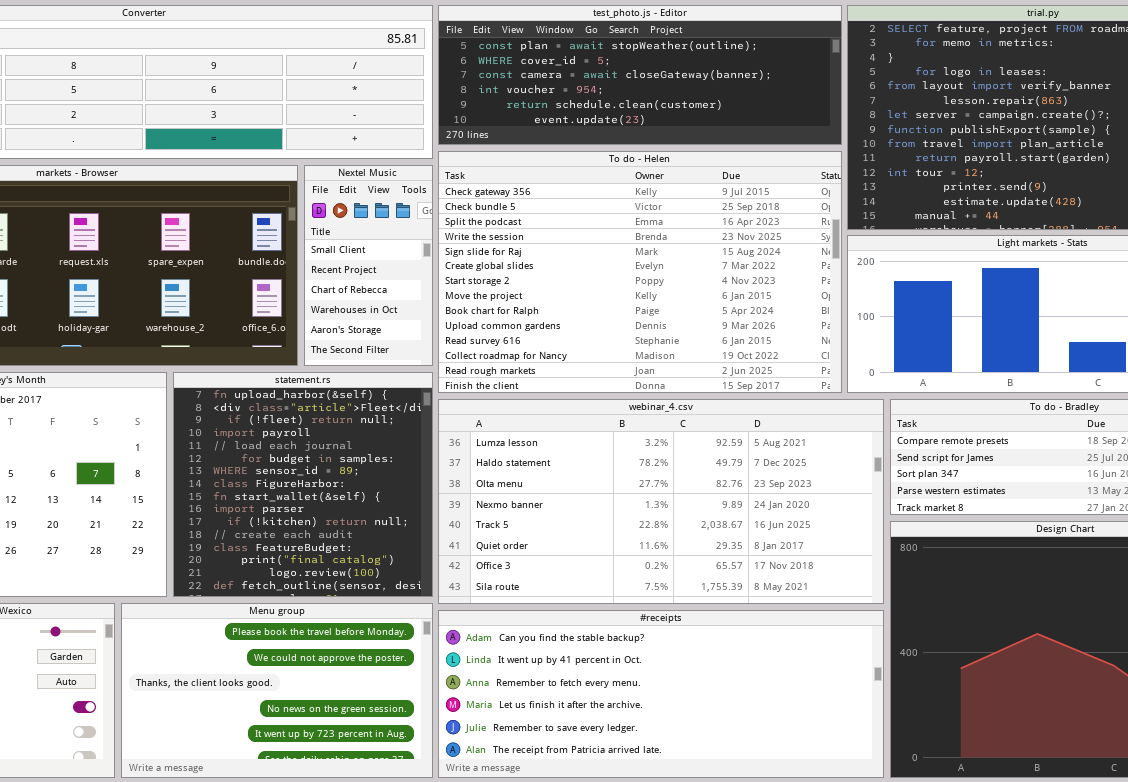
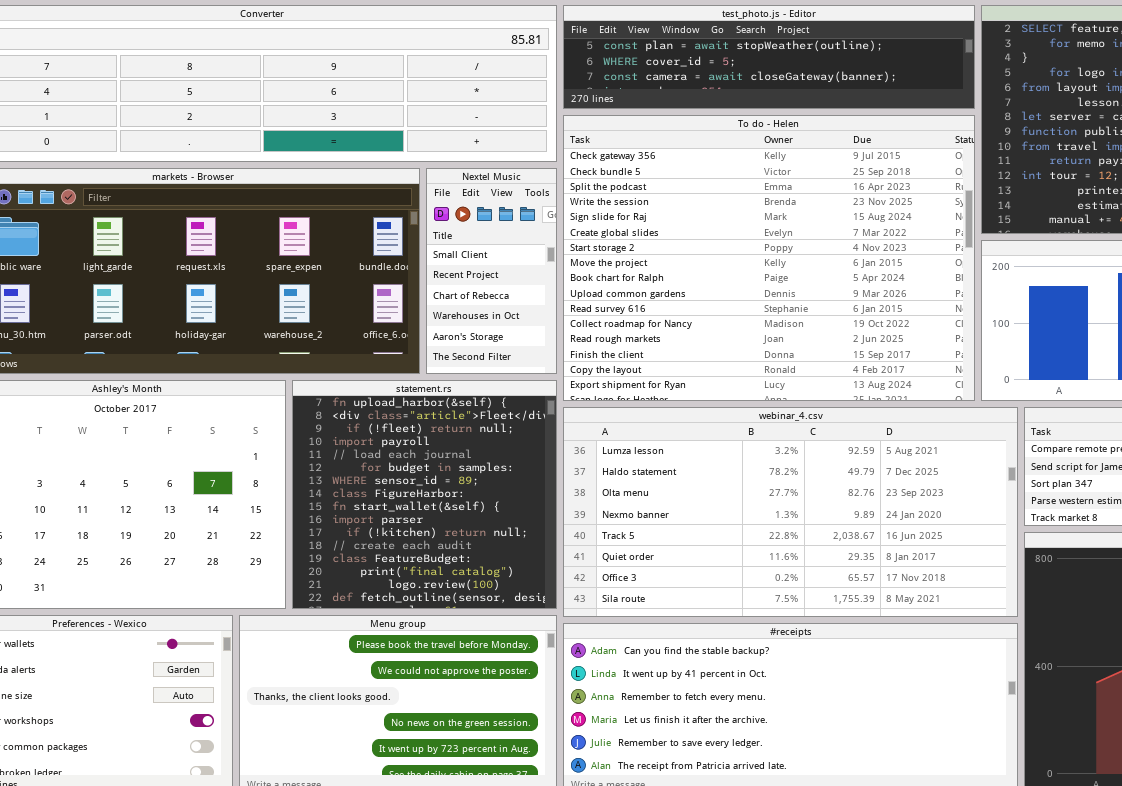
test_photo.js - Editor: [438,5,842,145] -> [563,5,975,109], resized
To do - Helen: [438,151,842,393] -> [563,115,975,401], resized

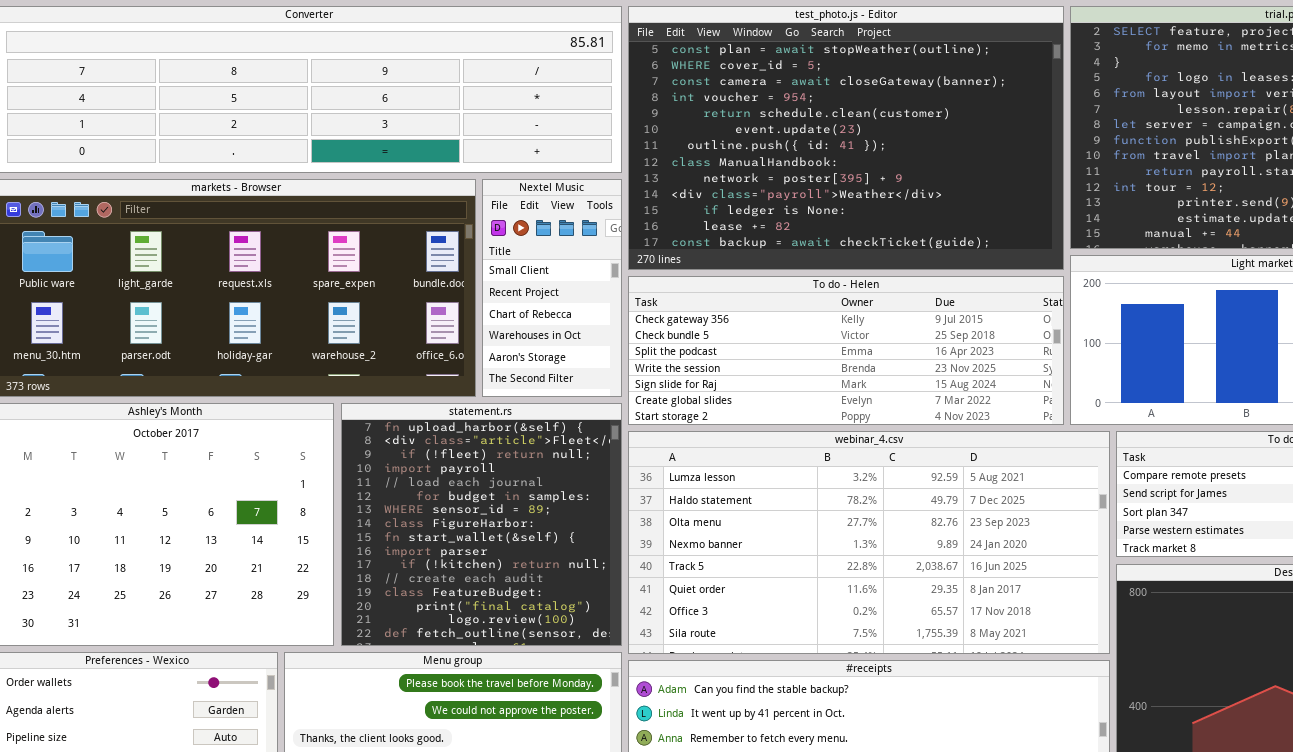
test_photo.js - Editor: [563,5,975,109] -> [628,6,1064,270], resized
To do - Helen: [563,115,975,401] -> [628,276,1064,425], resized

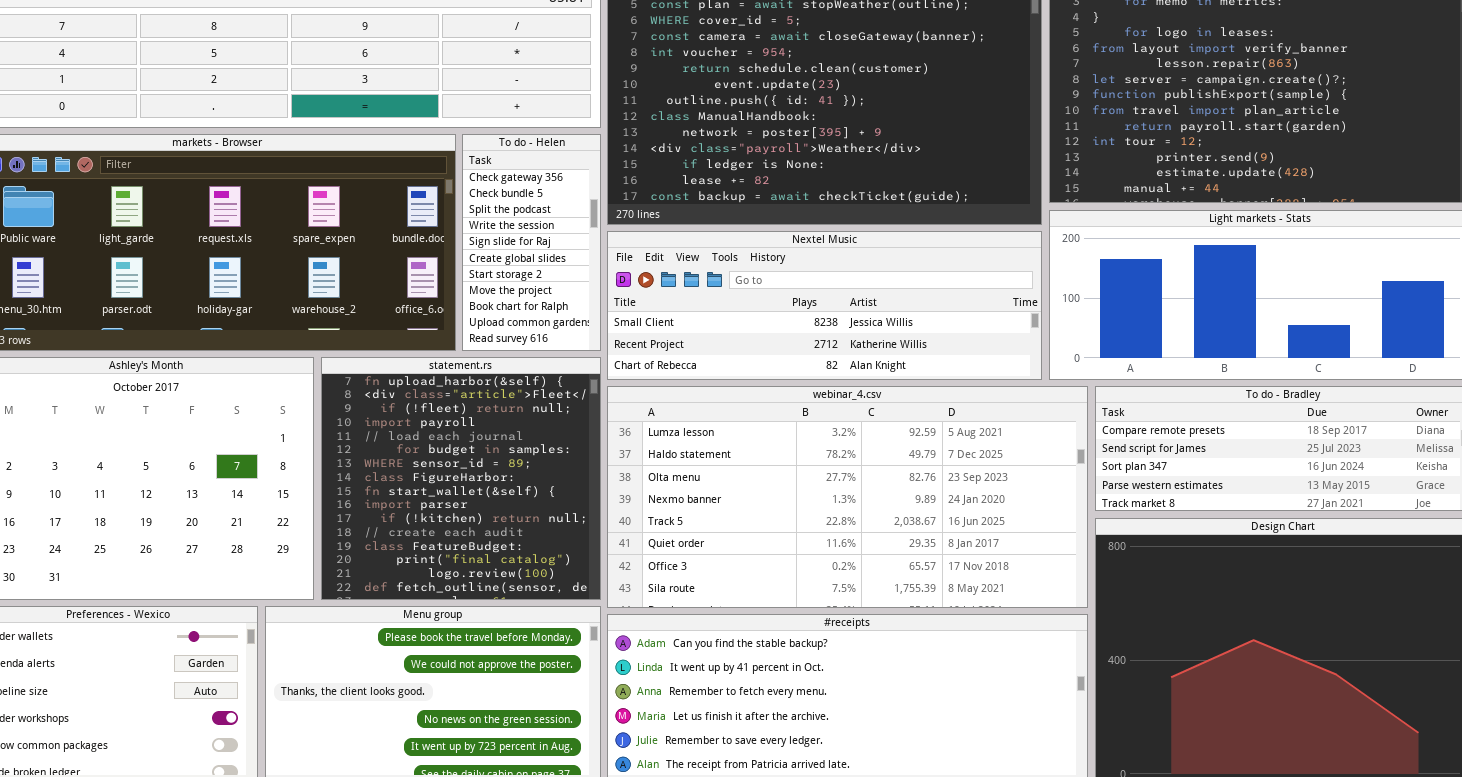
Nextel Music: [482,179,622,397] -> [607,231,1042,380], moved, resized
To do - Helen: [628,276,1064,425] -> [462,134,601,351], moved, resized

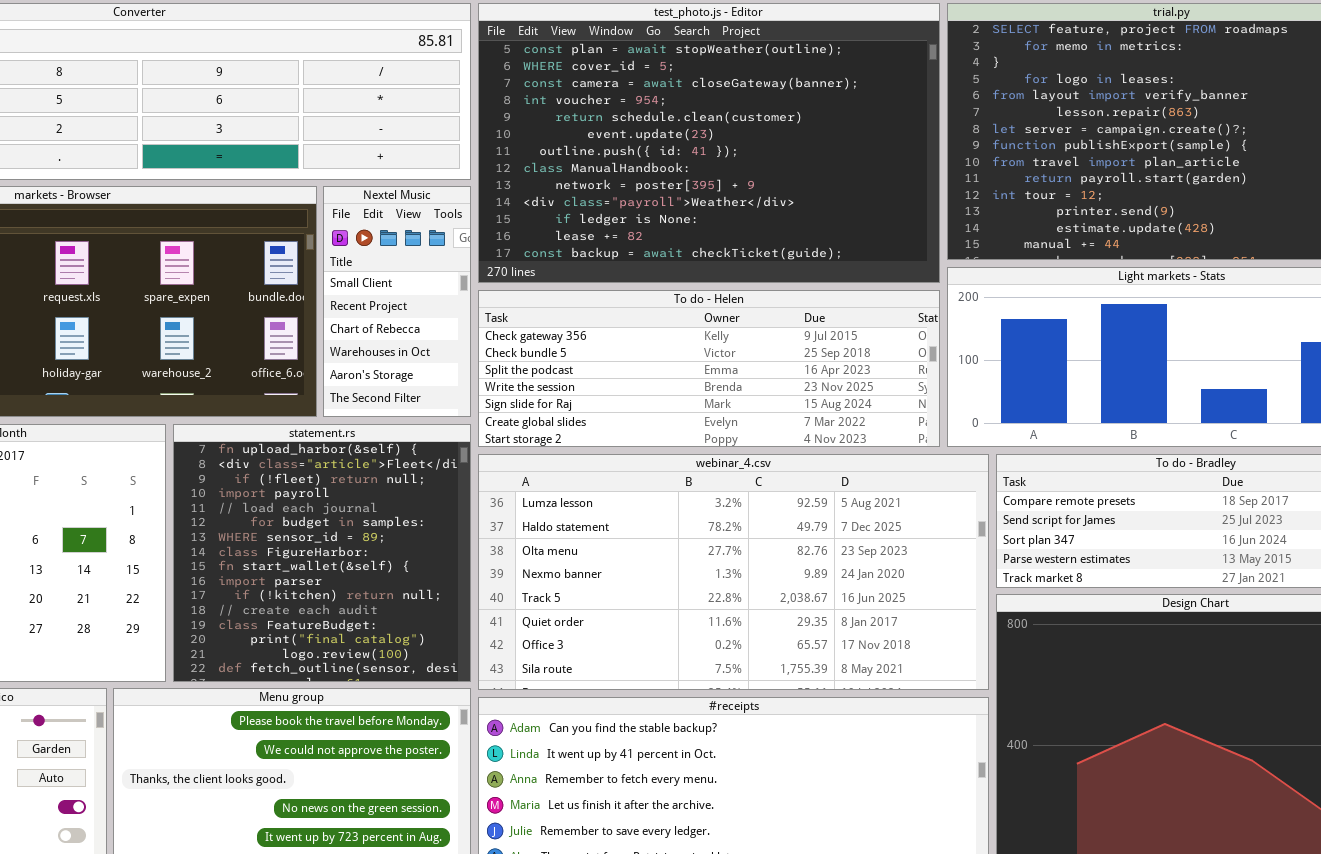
To do - Helen: [462,134,601,351] -> [478,290,940,447], moved, resized
Nextel Music: [607,231,1042,380] -> [323,186,471,417], moved, resized

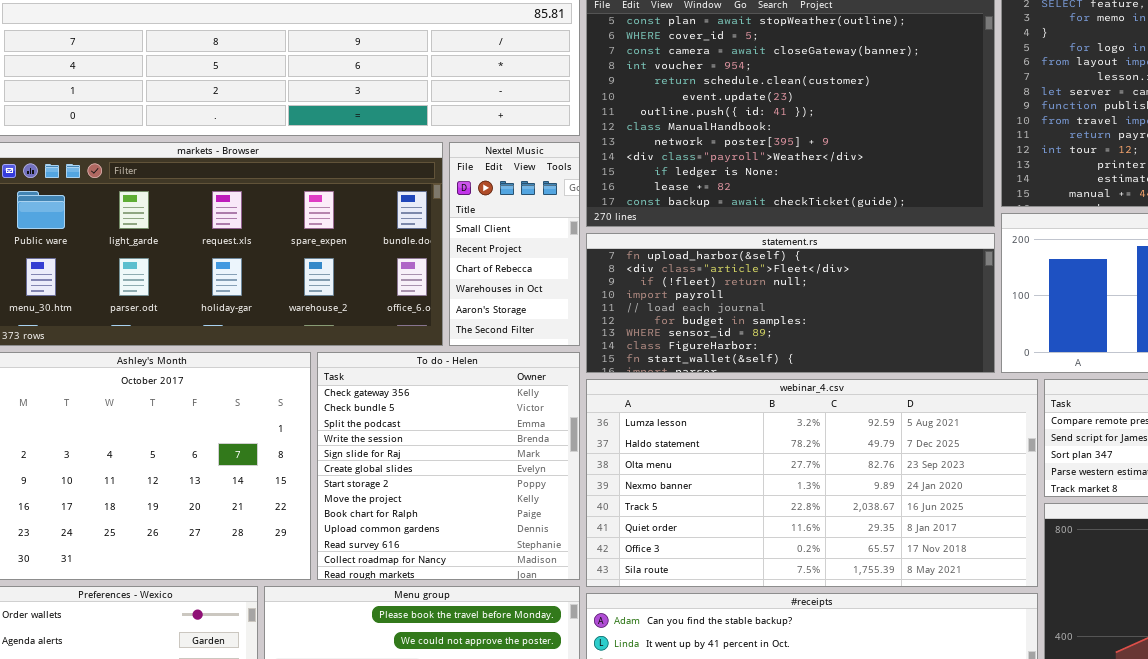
To do - Helen: [478,290,940,447] -> [317,352,580,580], moved, resized
statement.rs: [173,424,471,682] -> [586,233,995,373], moved, resized

